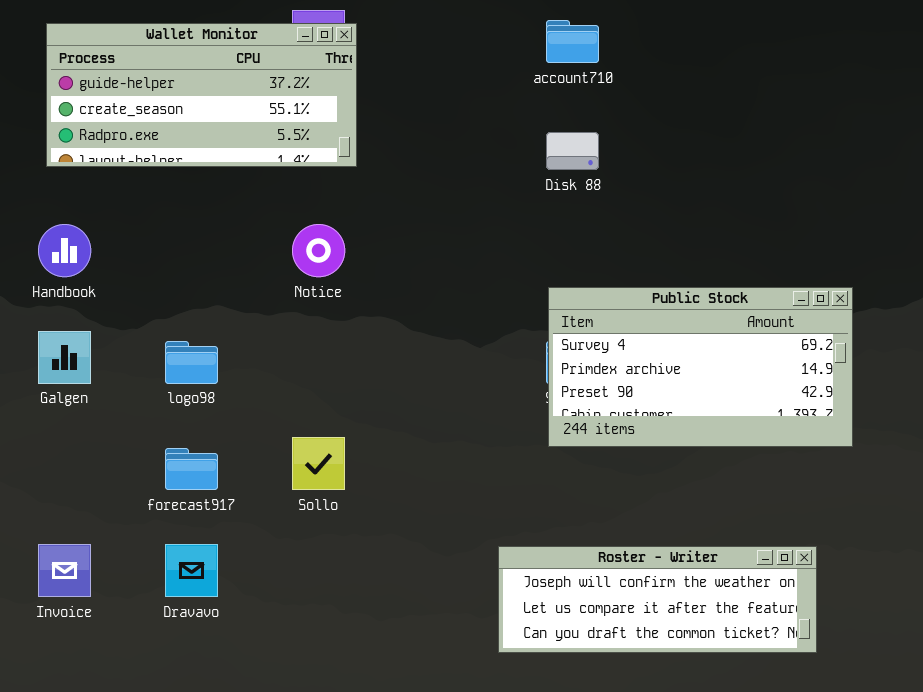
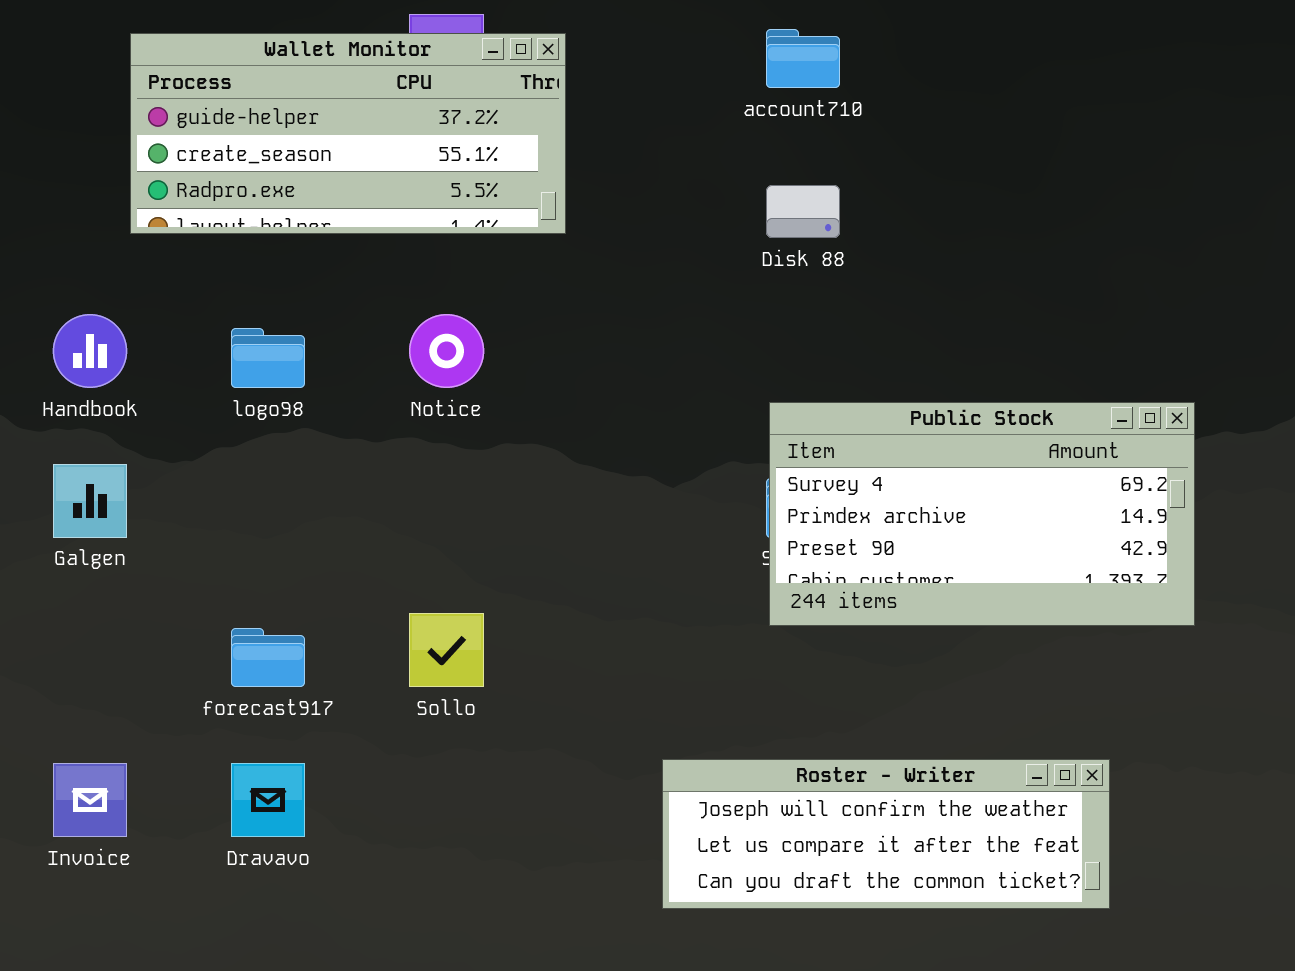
Wallet Monitor: [46,23,357,167] -> [130,33,566,234], moved
logo98: [165,341,218,384] -> [231,328,305,388], moved
Roster - Writer: [498,546,817,653] -> [662,759,1110,909], moved

